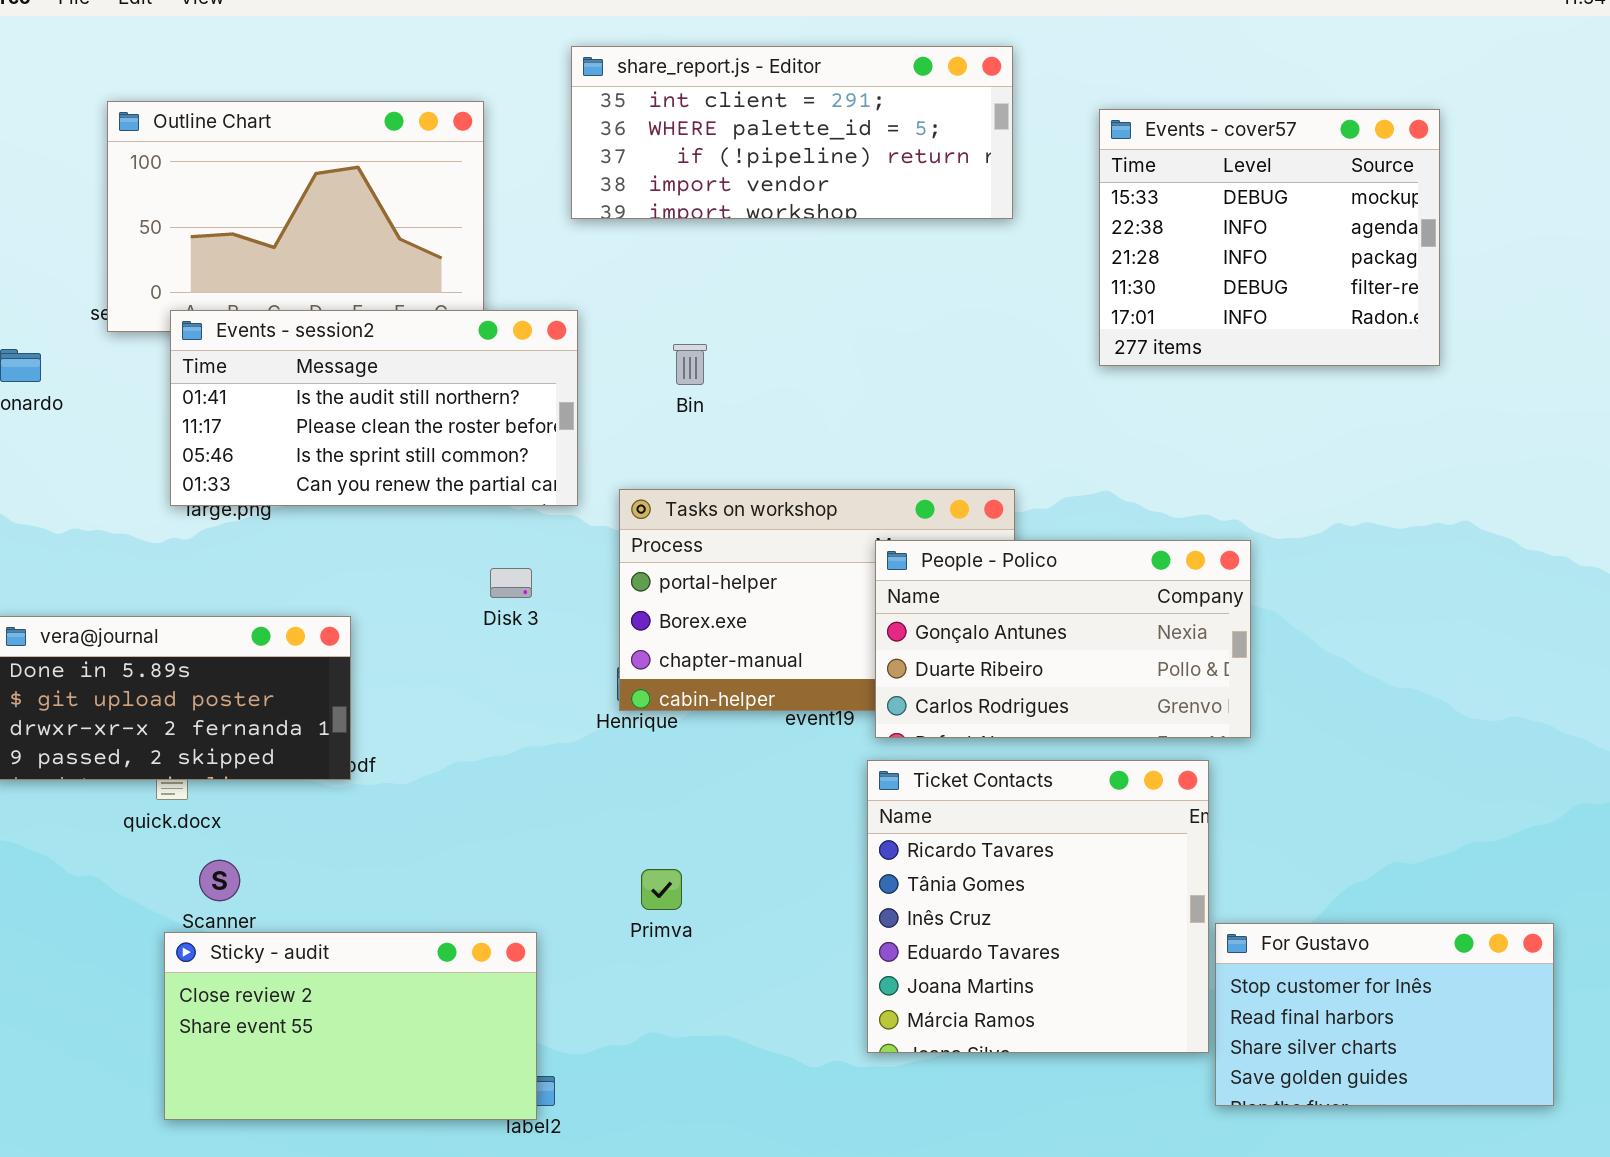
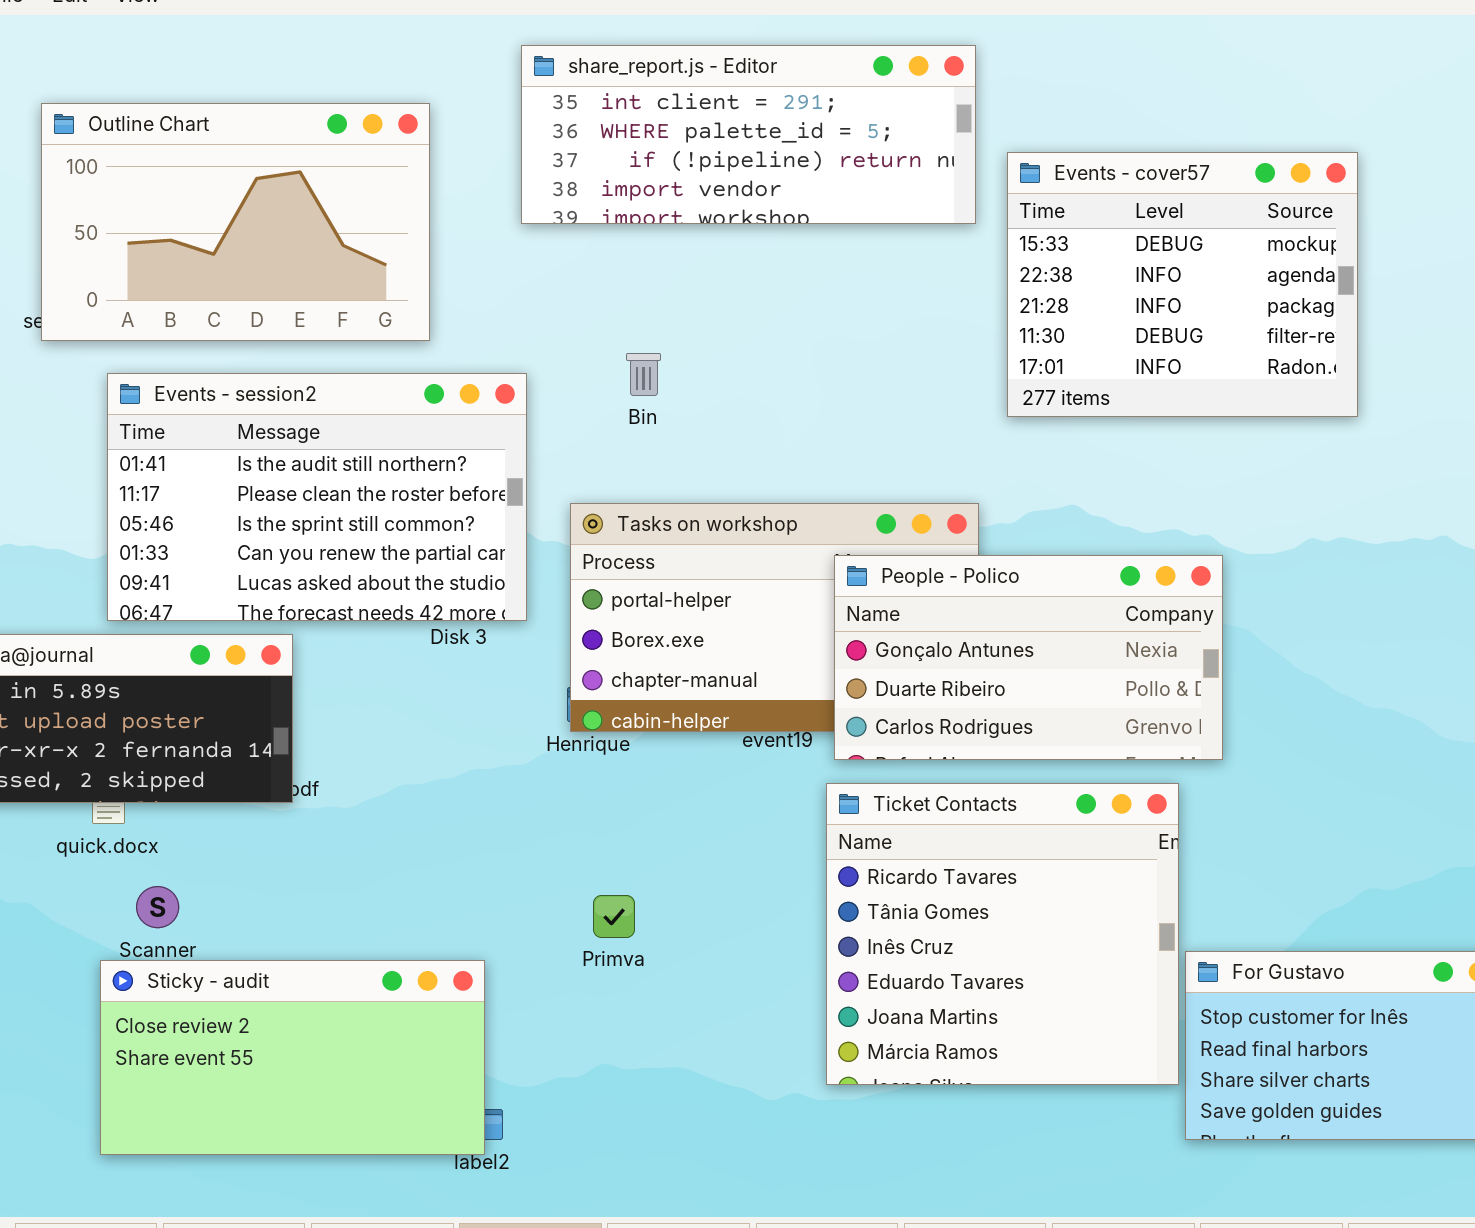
Events - cover57: [1099,109,1440,366] -> [1007,152,1358,417], moved
Events - session2: [170,310,578,506] -> [107,373,527,621], moved, resized

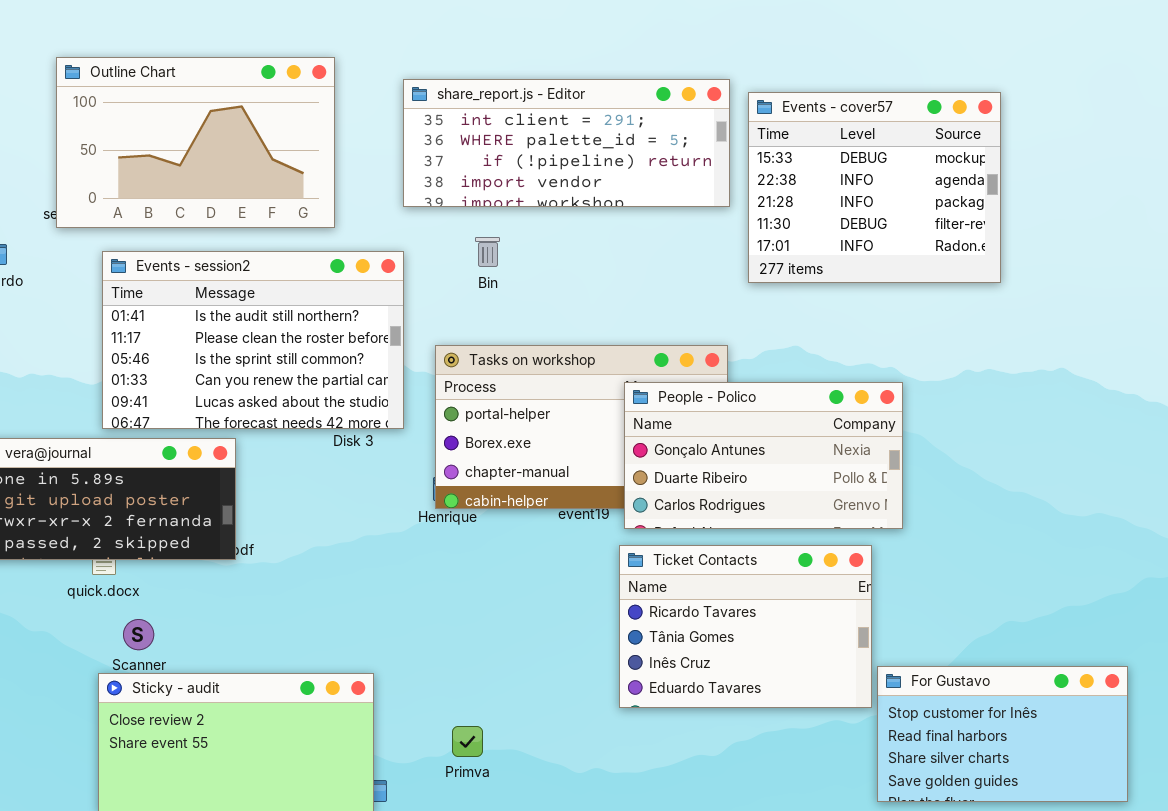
share_report.js - Editor: [521,45,976,224] -> [403,79,730,207], moved
Ticket Contacts: [826,783,1179,1085] -> [619,545,872,708], resized
Primva: [593,895,635,938] -> [452,726,483,757], moved

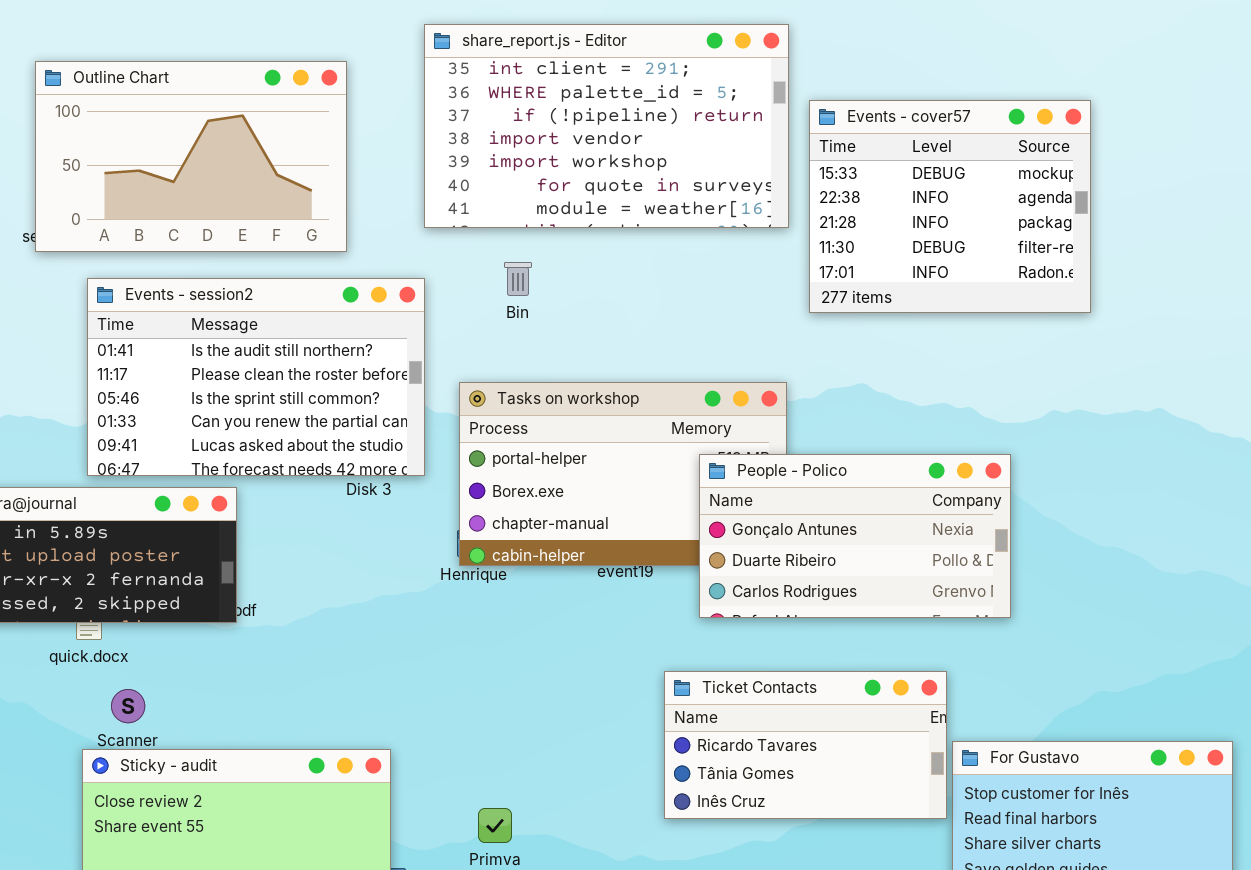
share_report.js - Editor: [403,79,730,207] -> [424,24,789,228], resized
People - Polico: [624,382,903,529] -> [699,454,1011,618], moved
Ticket Contacts: [619,545,872,708] -> [664,671,947,819], moved, resized

